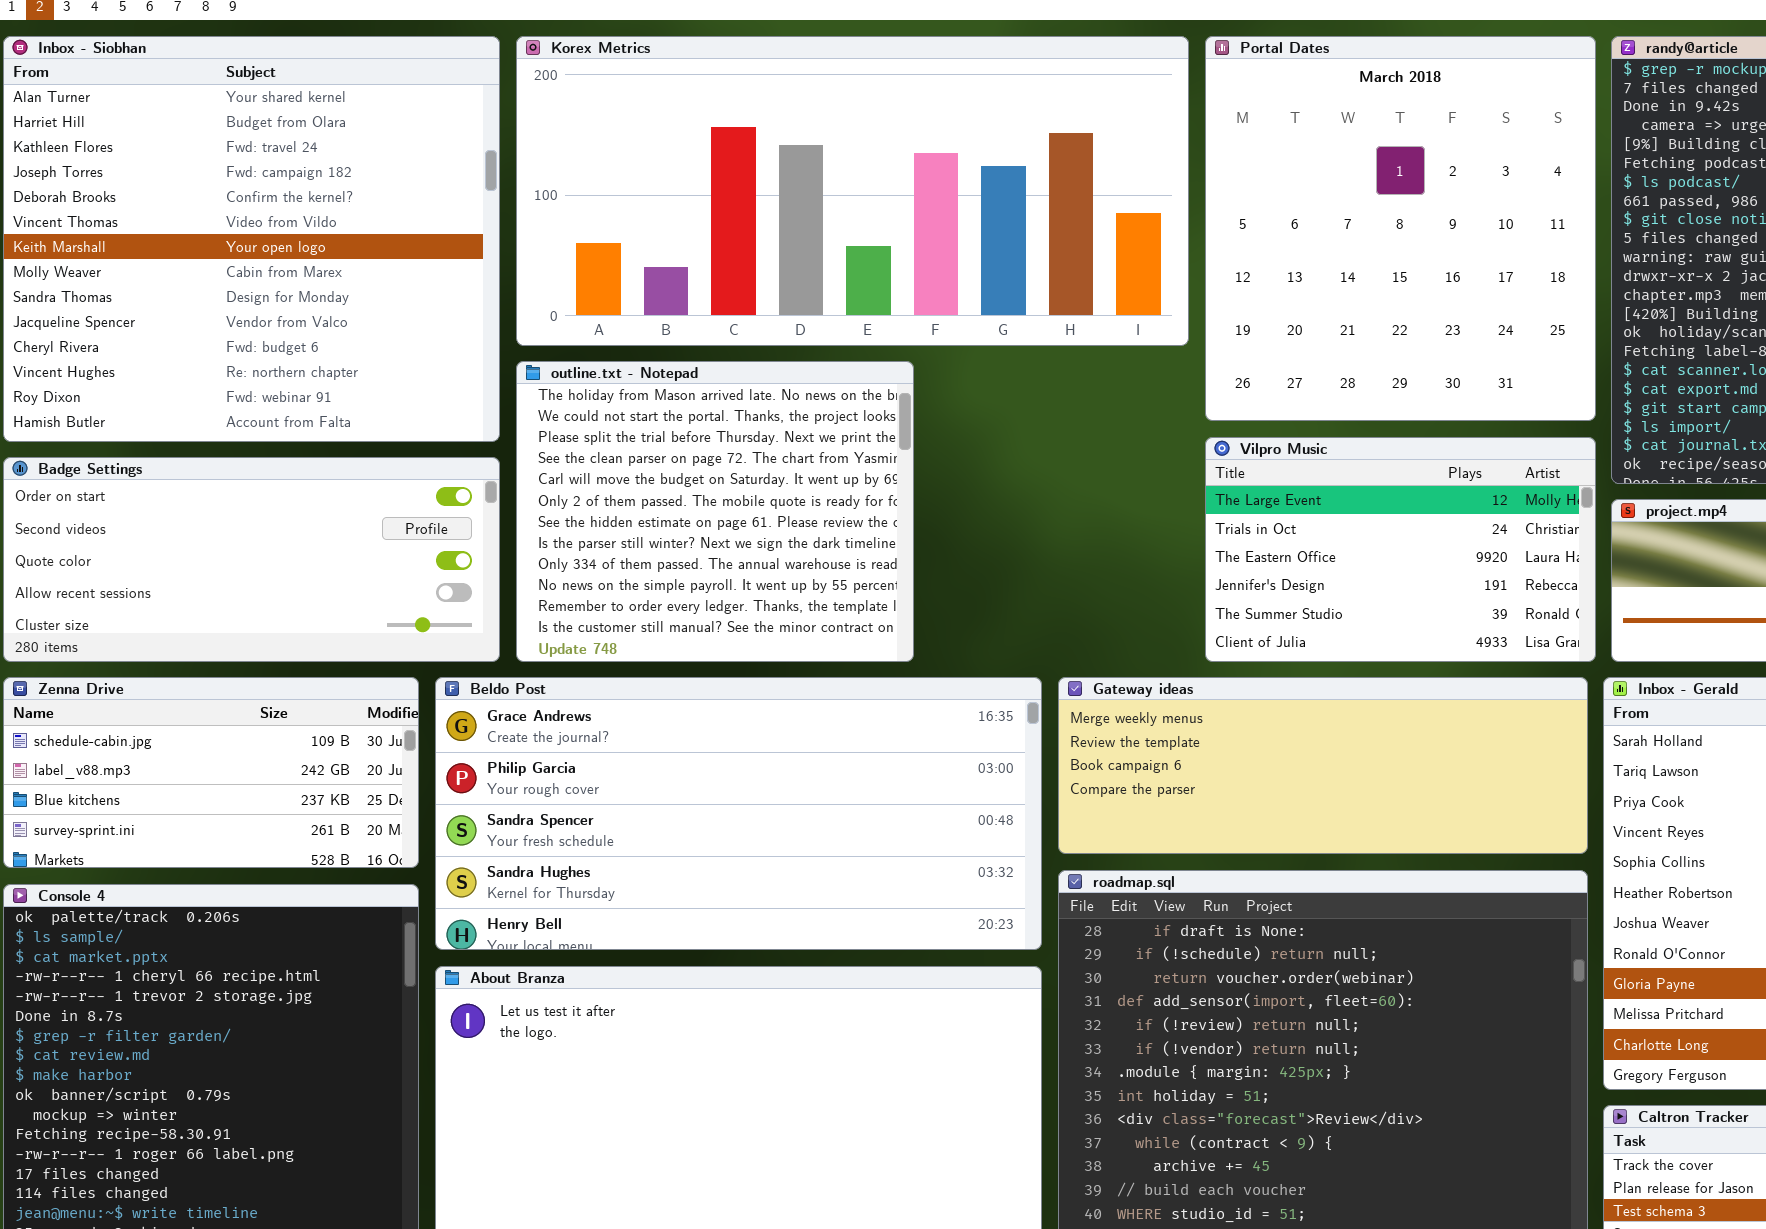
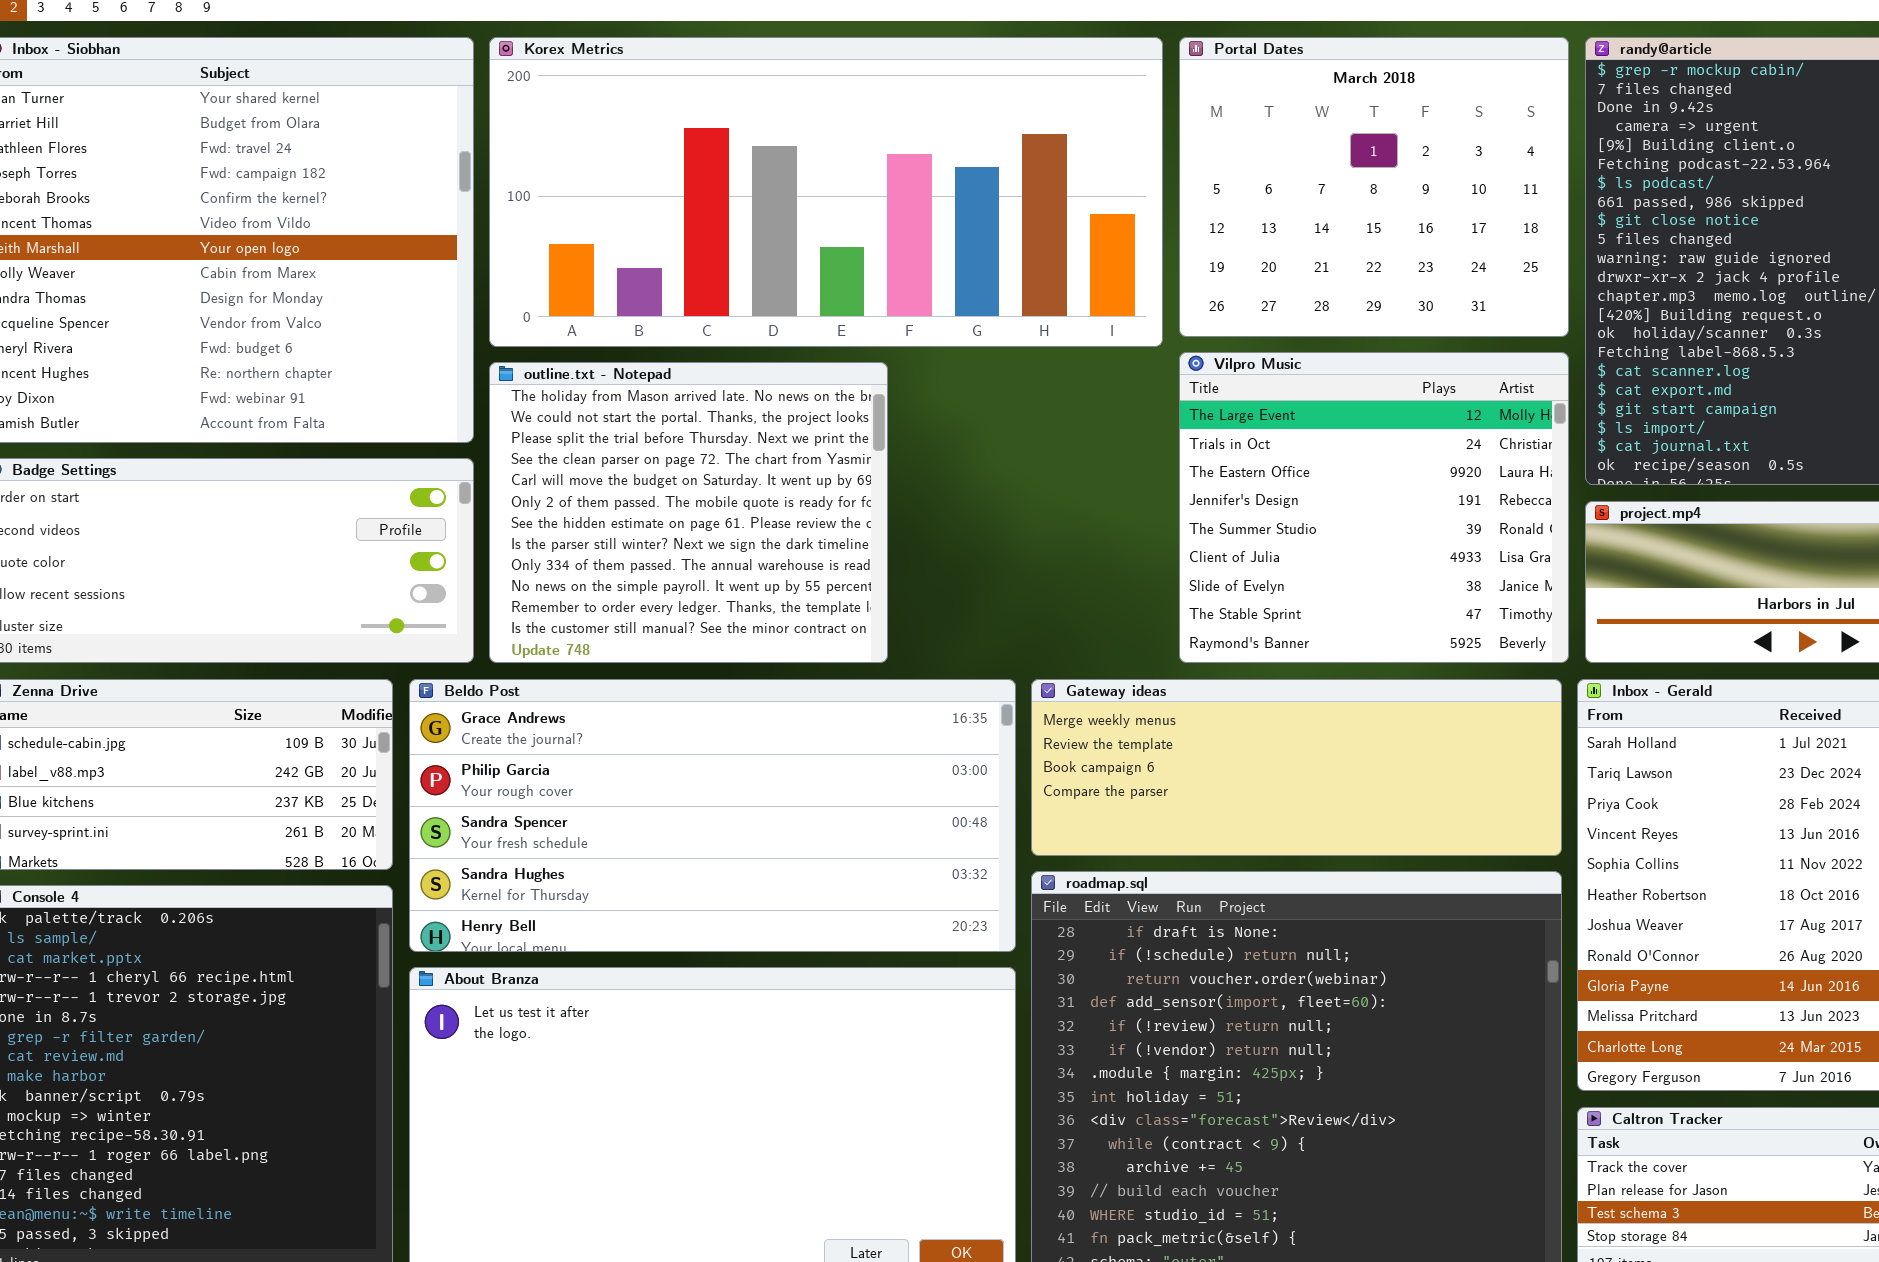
Portal Dates: [1205,36,1596,421] -> [1179,37,1569,337], resized
Vilpro Music: [1205,437,1596,662] -> [1179,352,1569,663], resized

